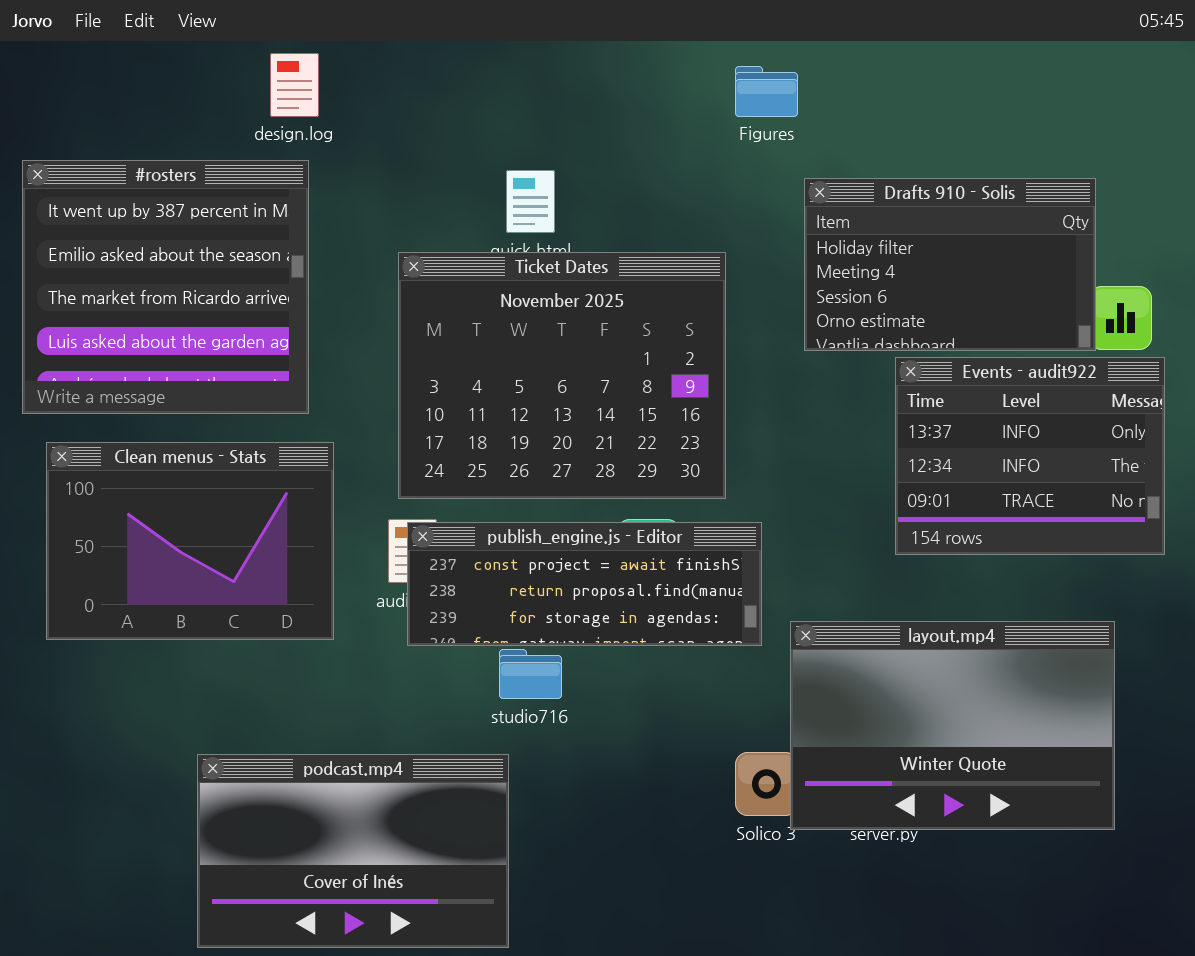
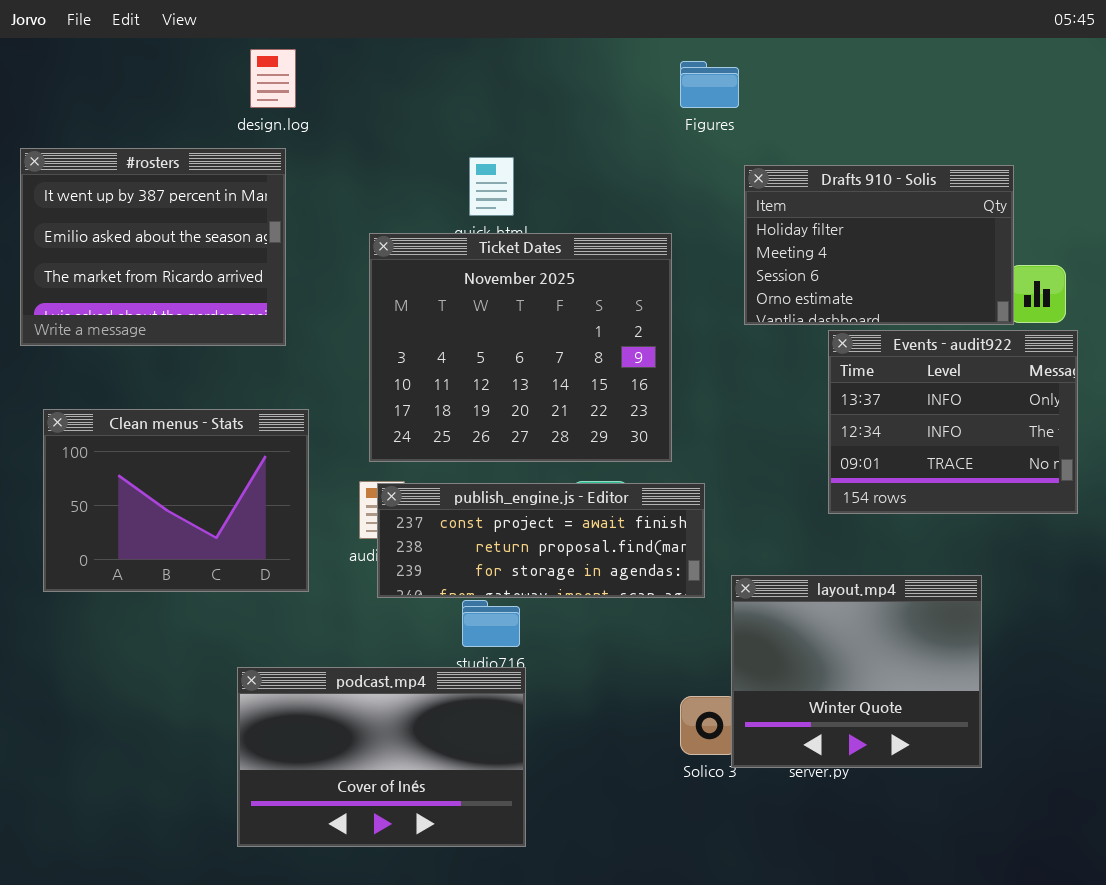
#rosters: [22,160,309,414] -> [20,148,286,346], resized
layout.mp4: [790,621,1115,830] -> [731,575,982,768], resized
podcast.mp4: [197,754,509,948] -> [237,667,526,847], moved

